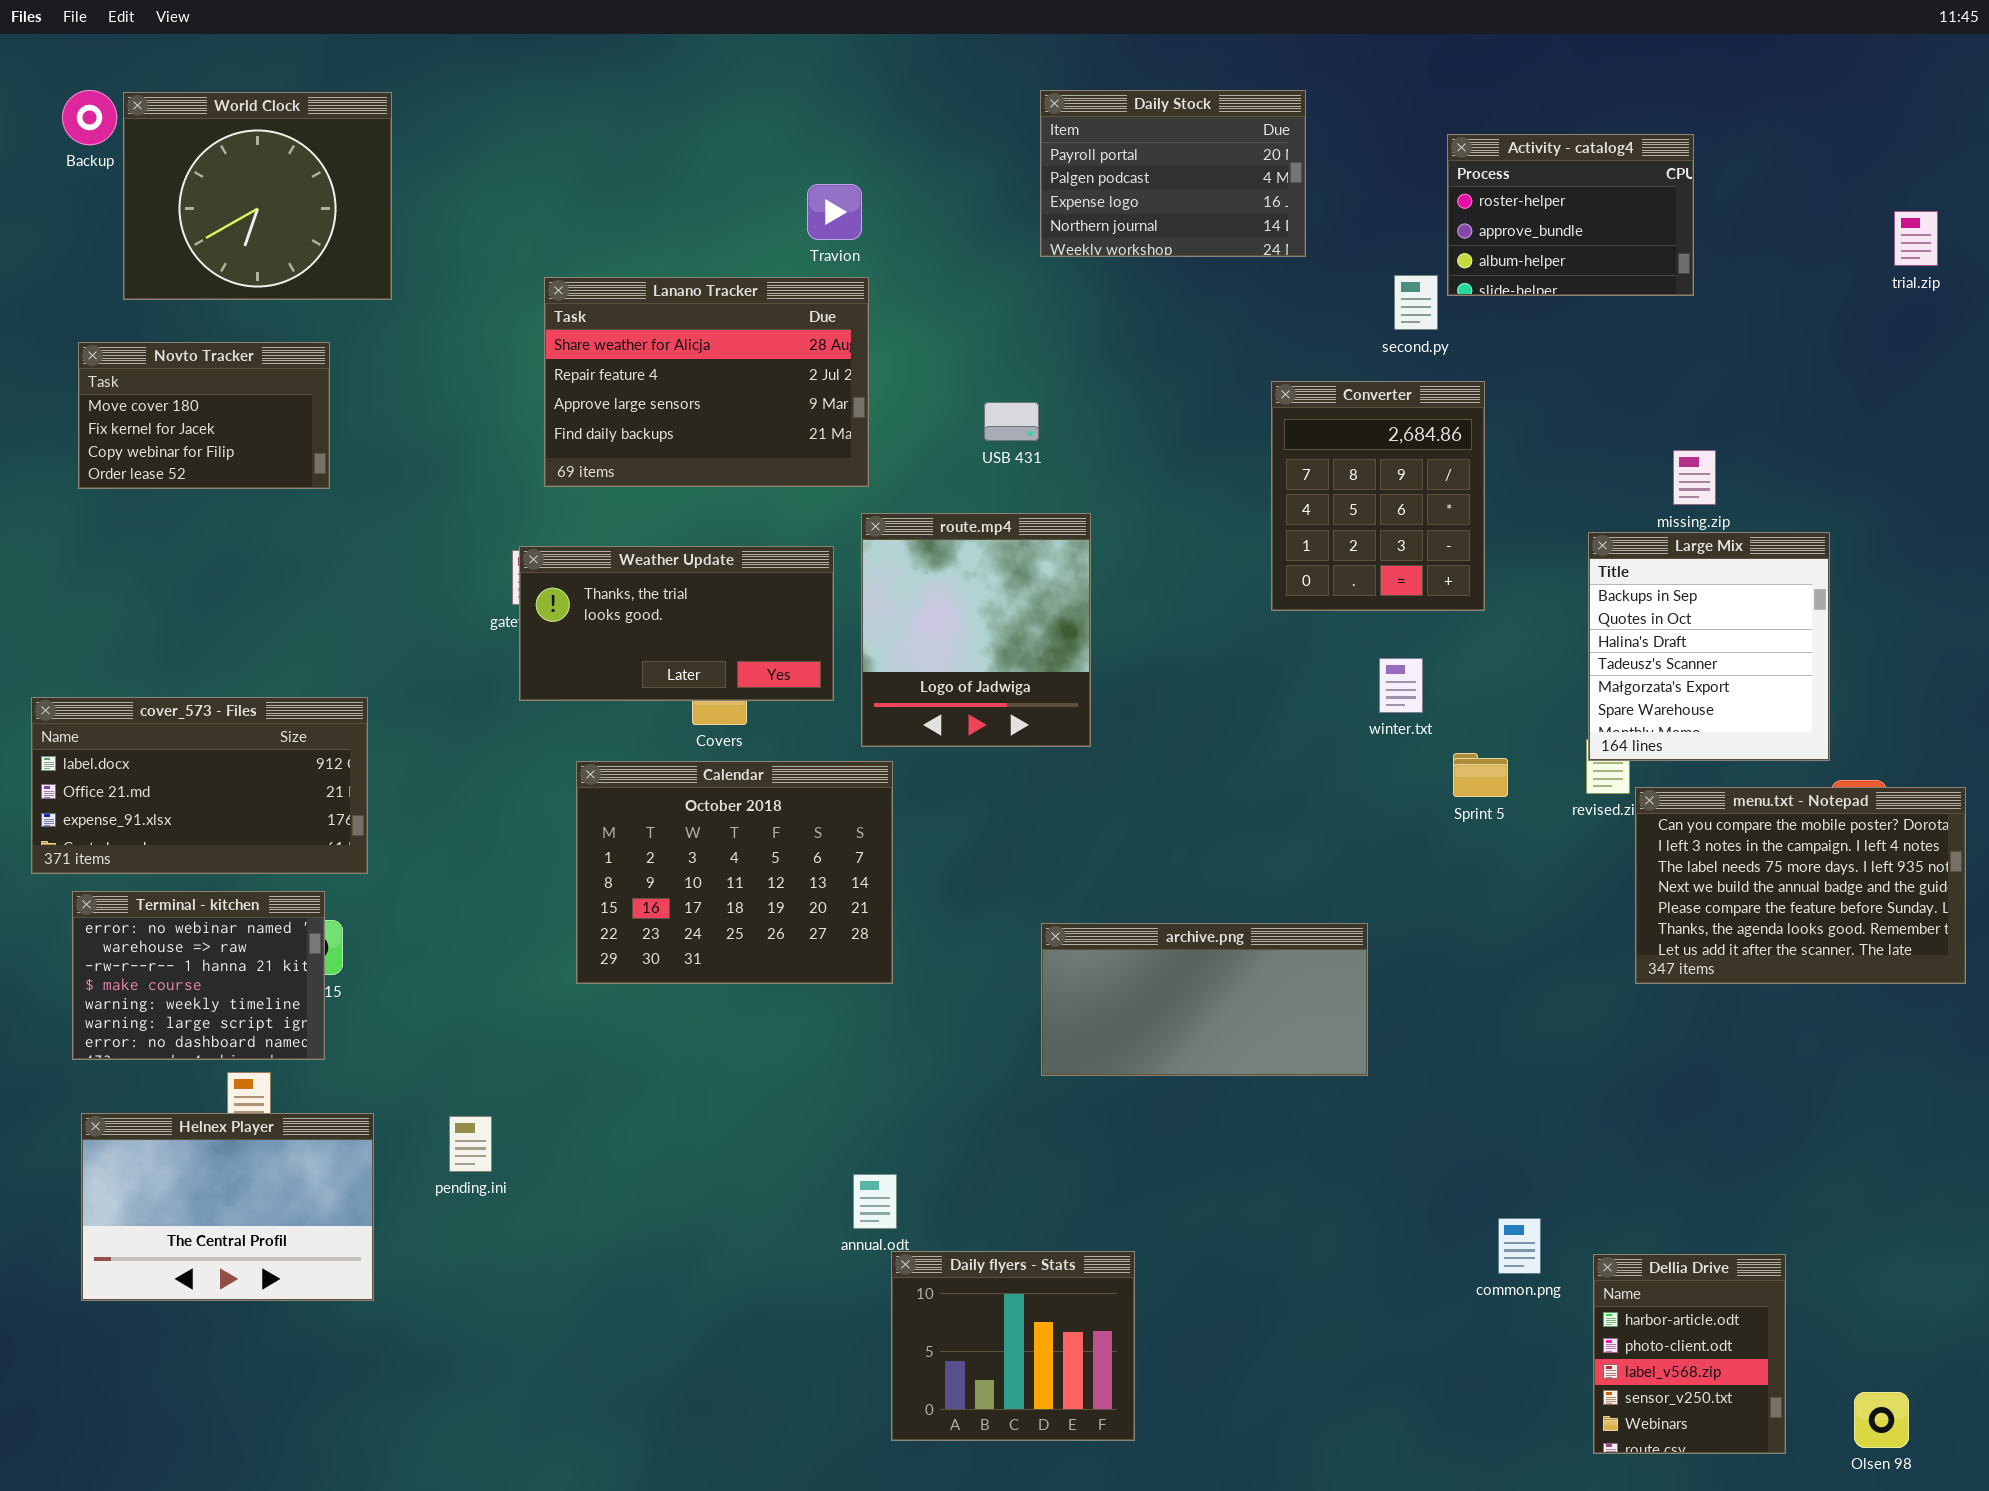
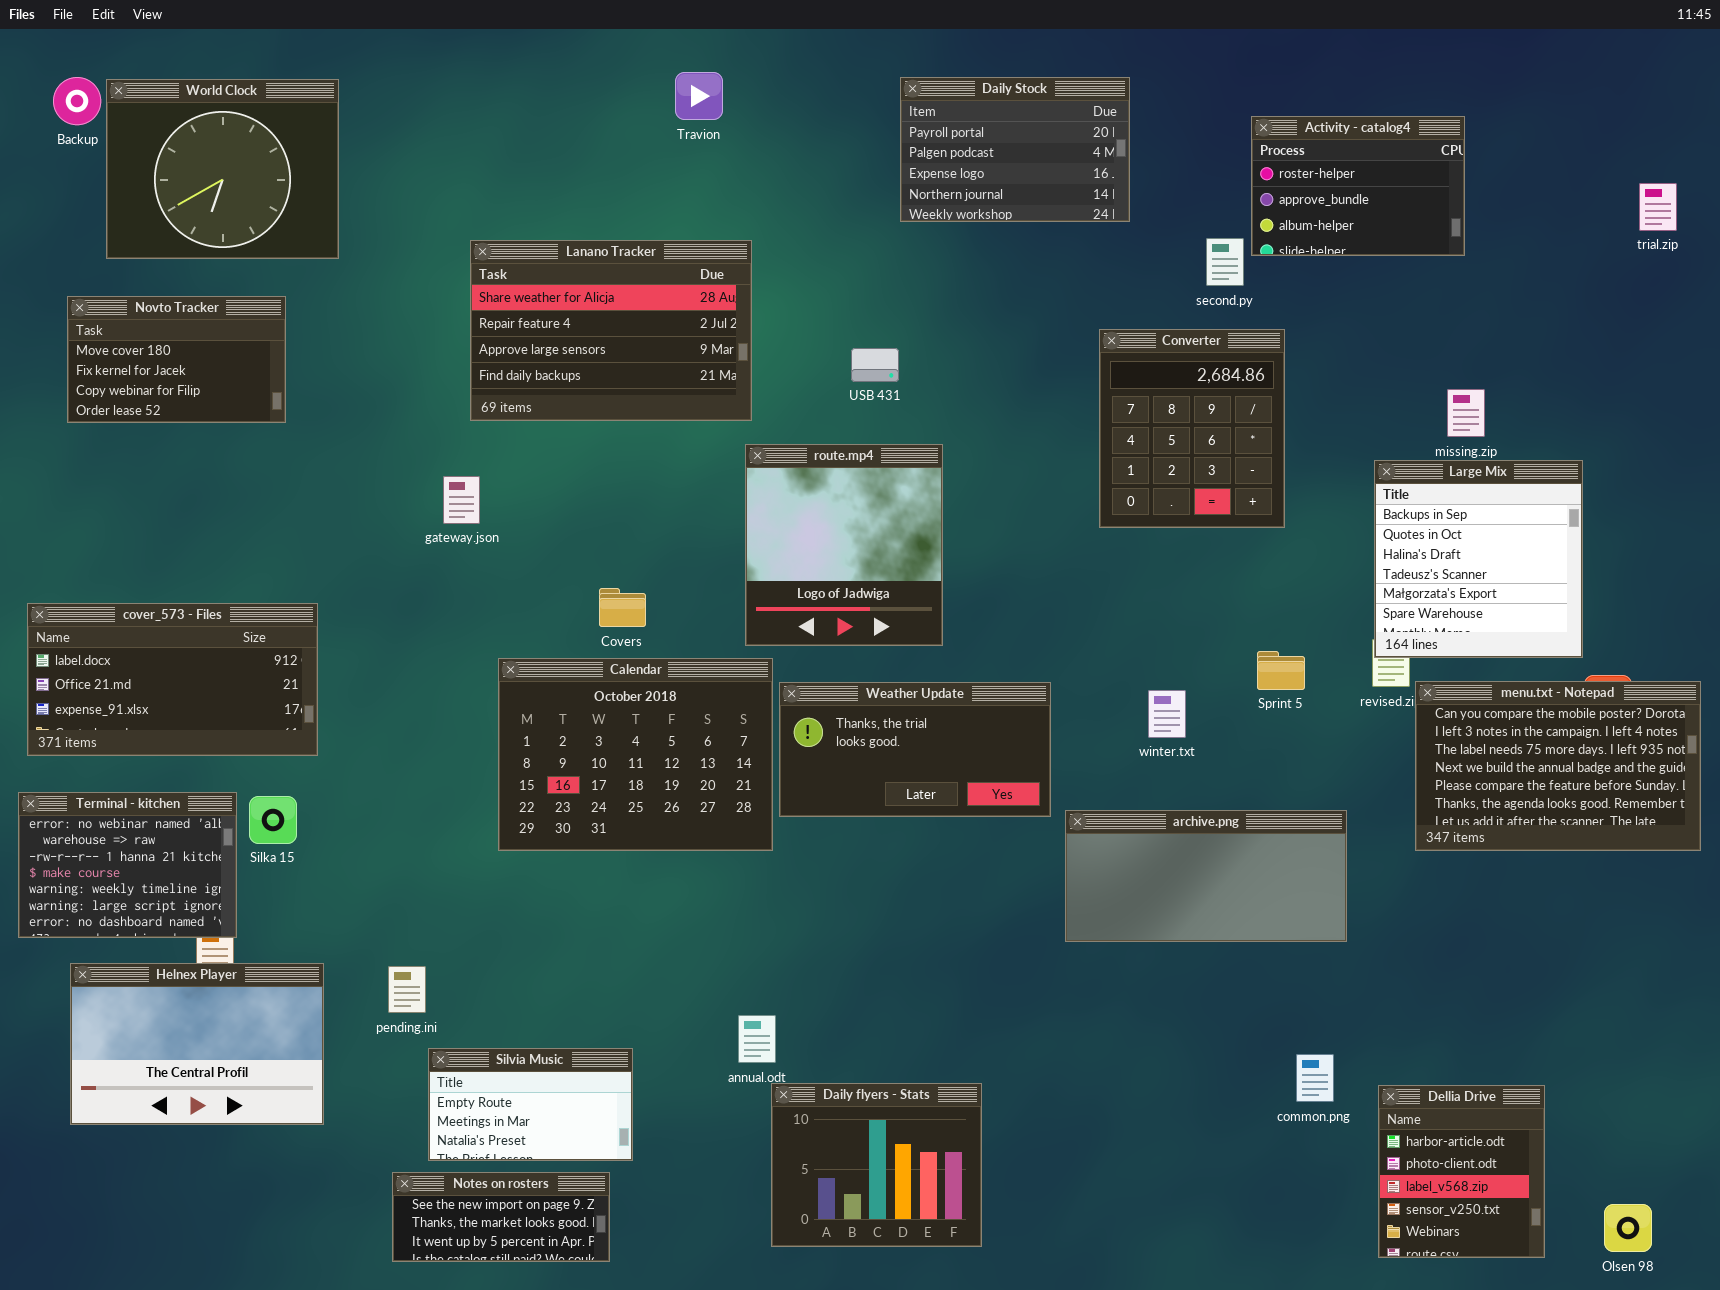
Travion: [807,184,862,240] -> [675,72,723,120], moved
Weather Update: [519,546,834,701] -> [779,682,1051,817], moved
winter.txt: [1379,658,1423,713] -> [1148,690,1186,738], moved
Terminal - kitchen: [72,891,325,1060] -> [18,792,237,938], moved
archive.png: [1041,923,1368,1076] -> [1065,810,1347,942], moved
Silvia Music: none -> [428,1048,633,1161], opened
Notes on rosters: none -> [392,1172,610,1262], opened

